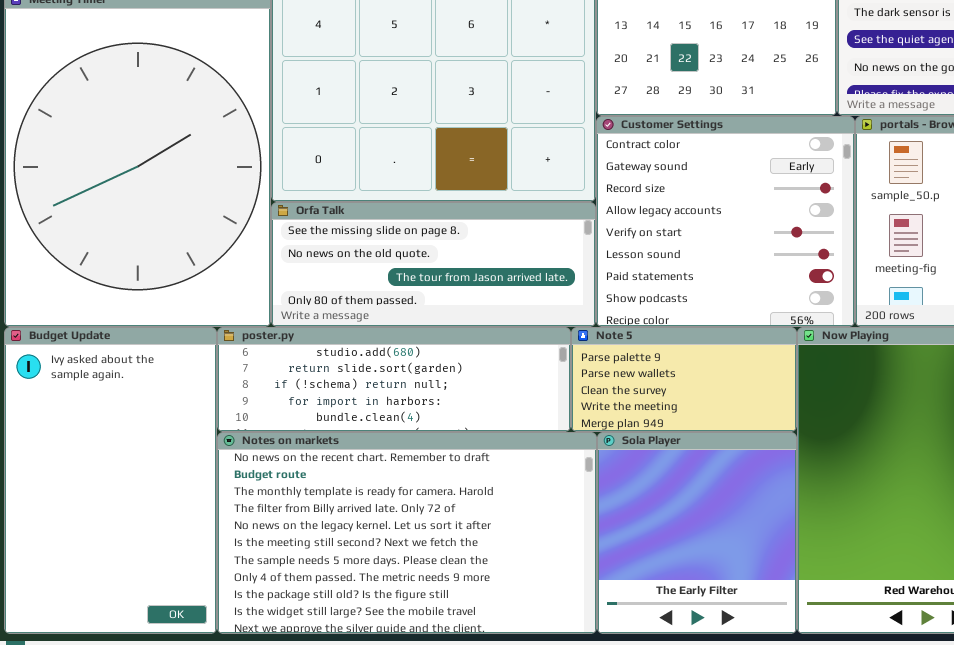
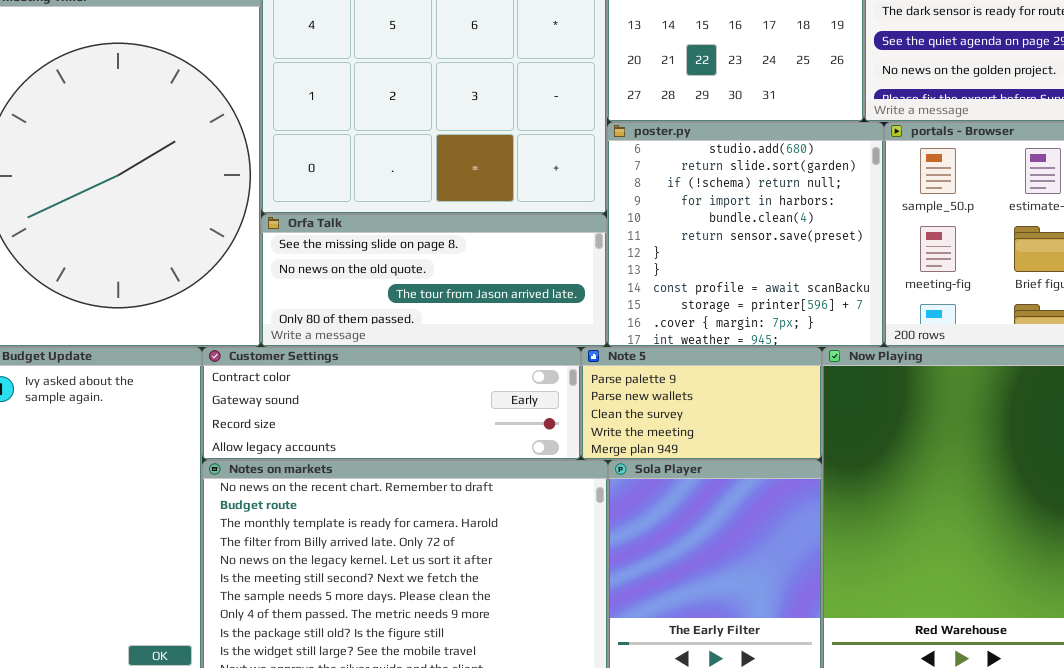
Customer Settings: [596,116,855,327] -> [202,347,581,460], moved, resized
poster.py: [217,327,571,432] -> [607,122,884,347], moved, resized

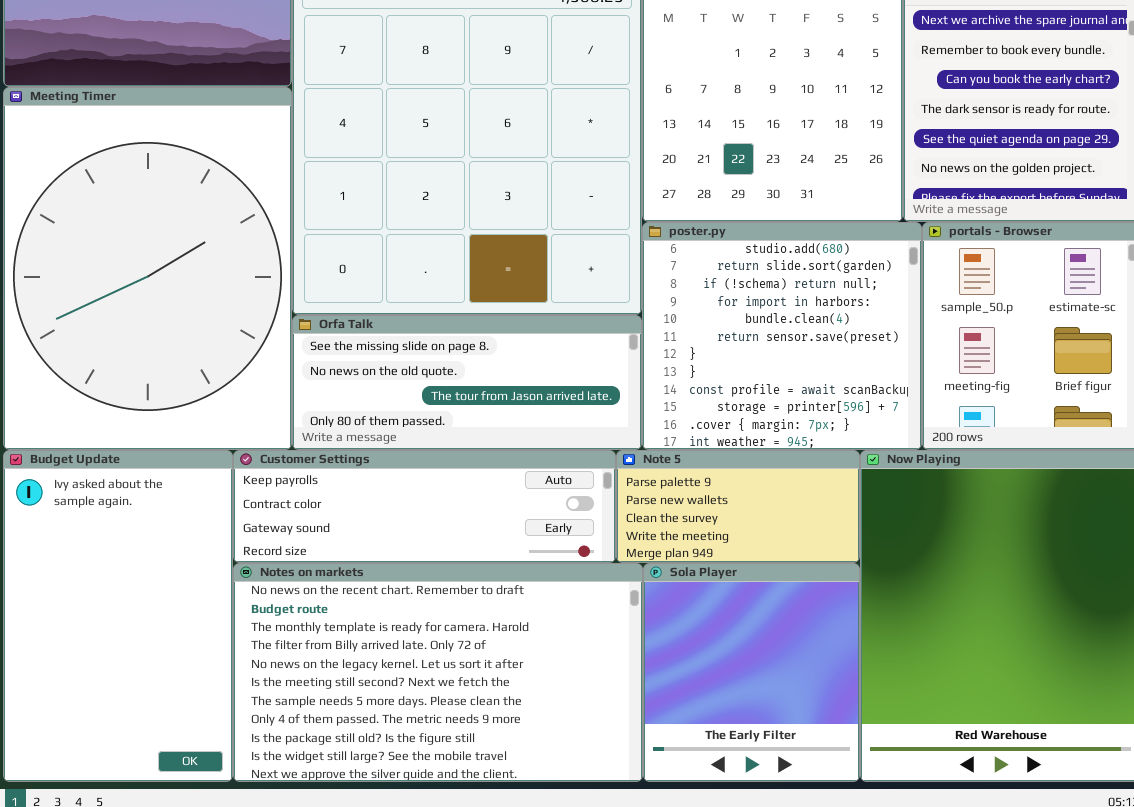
Customer Settings: [202,347,581,460] -> [233,450,616,563], scrolled up 1 row

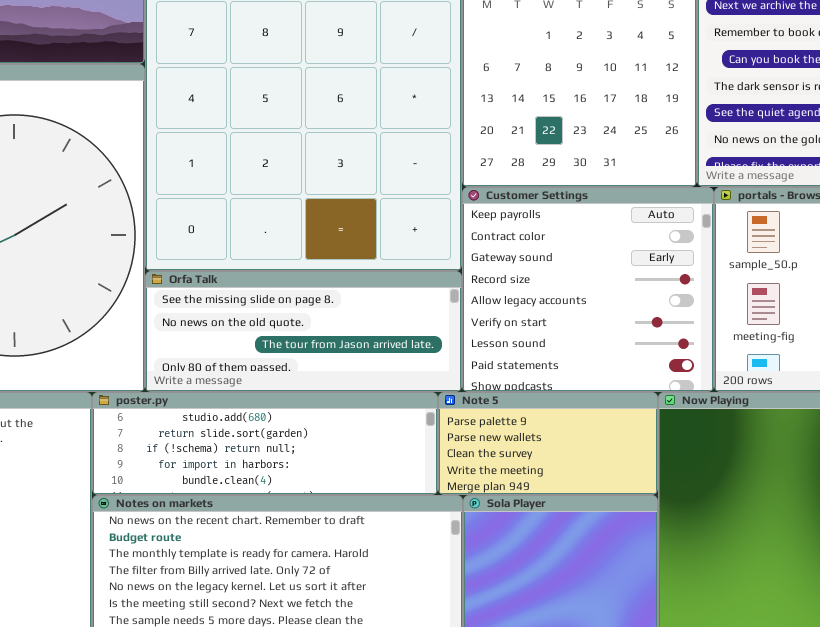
poster.py: [642,222,922,450] -> [92,392,438,495], moved, resized
Customer Settings: [233,450,616,563] -> [462,187,714,392], moved, resized

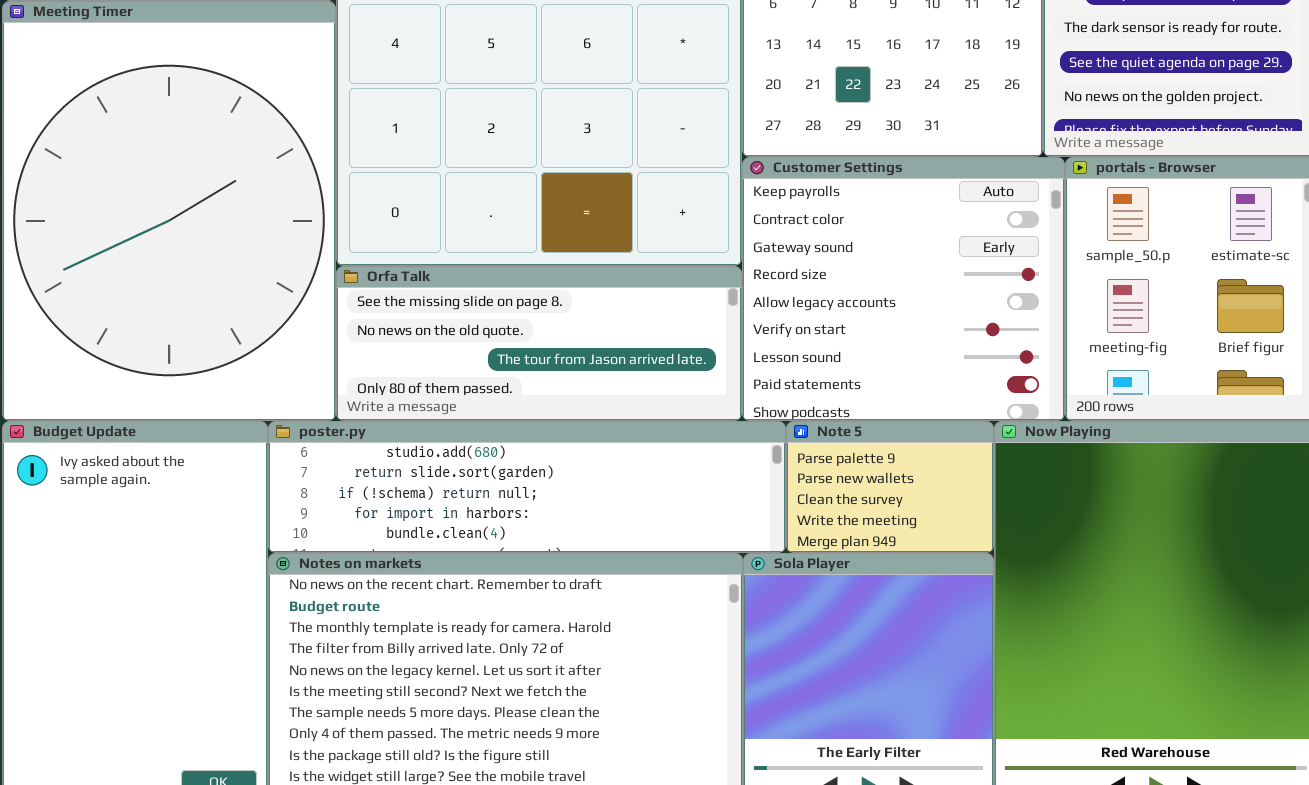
poster.py: [92,392,438,495] -> [268,421,786,553], resized
Note 5: [438,392,658,495] -> [786,421,994,553], resized

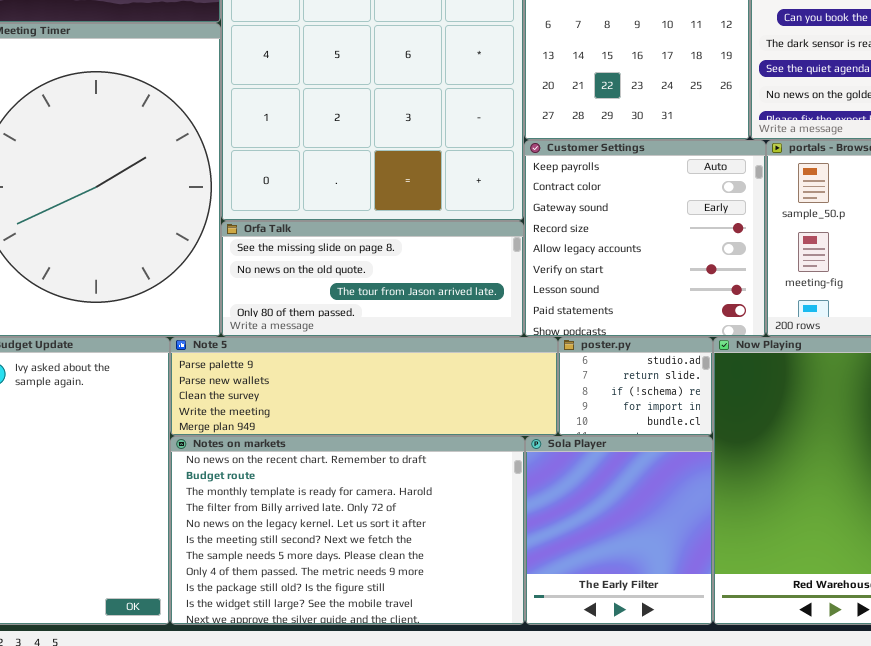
poster.py: [268,421,786,553] -> [558,337,713,436], moved, resized
Note 5: [786,421,994,553] -> [170,337,558,436], moved, resized

